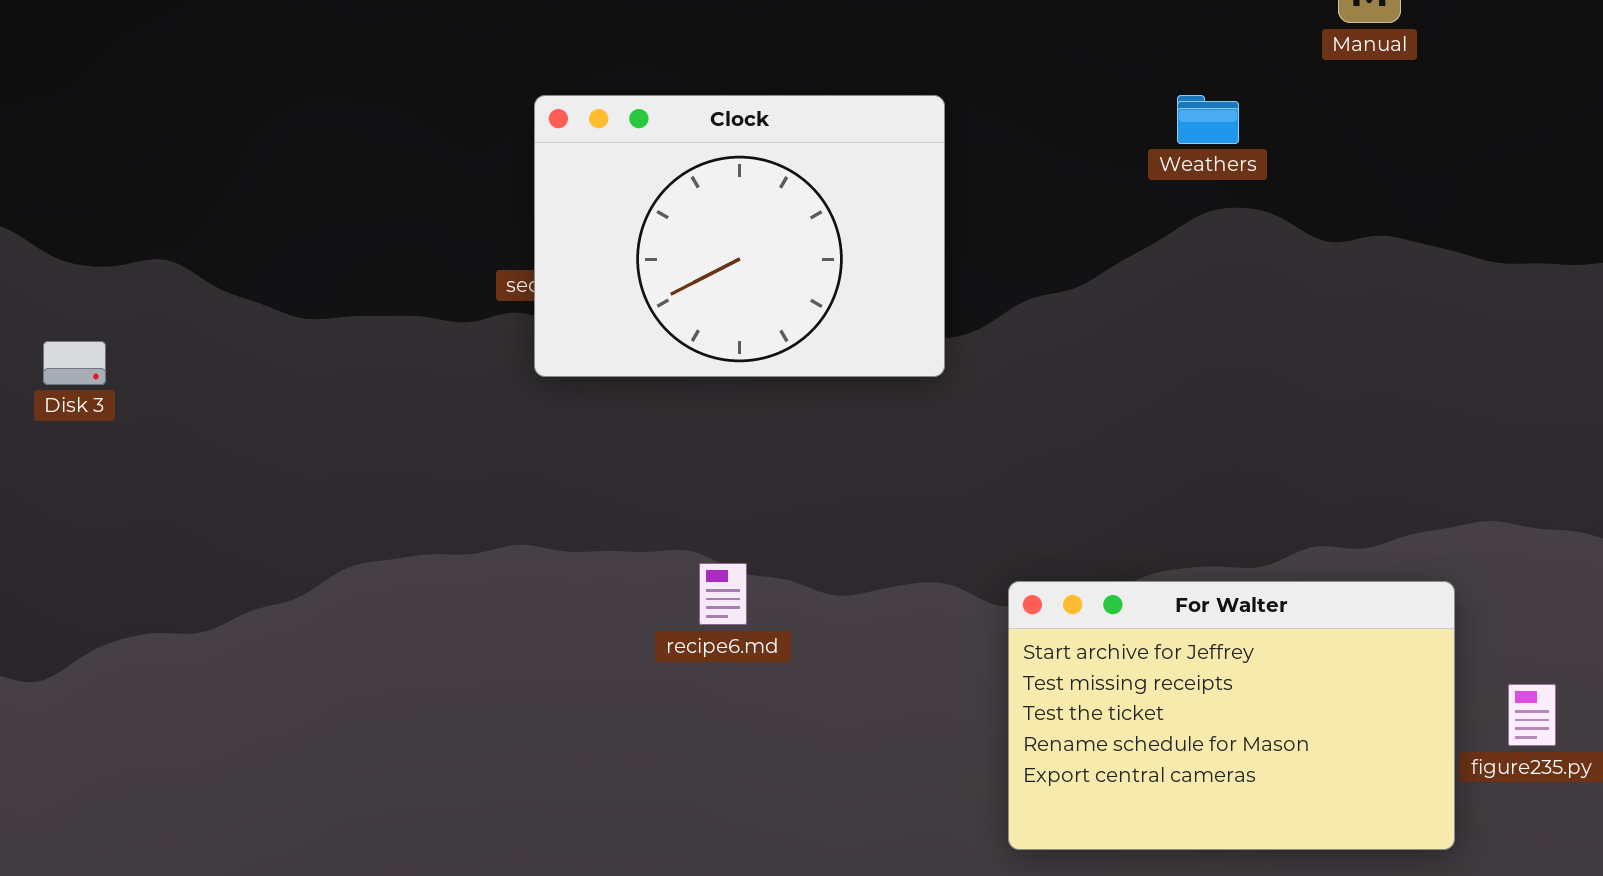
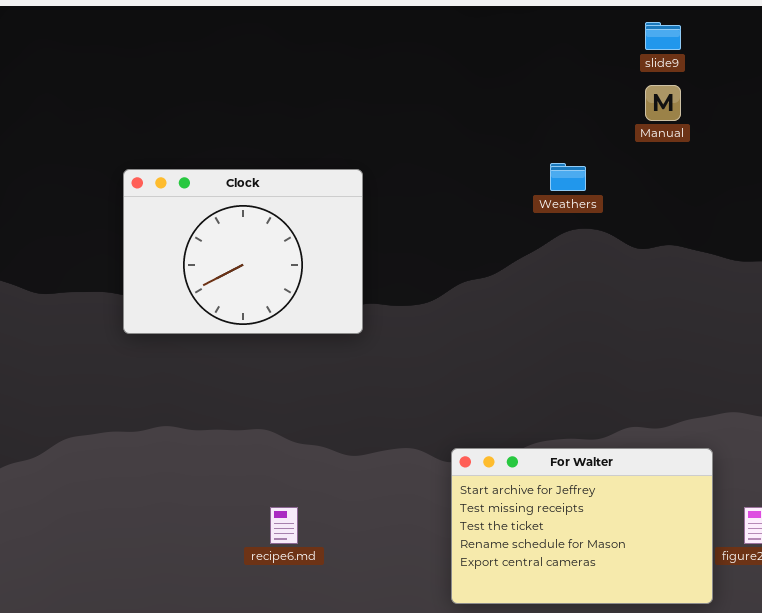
Clock: [534,95,945,377] -> [123,169,363,334], moved
recipe6.md: [699,563,747,625] -> [270,507,298,544], moved

